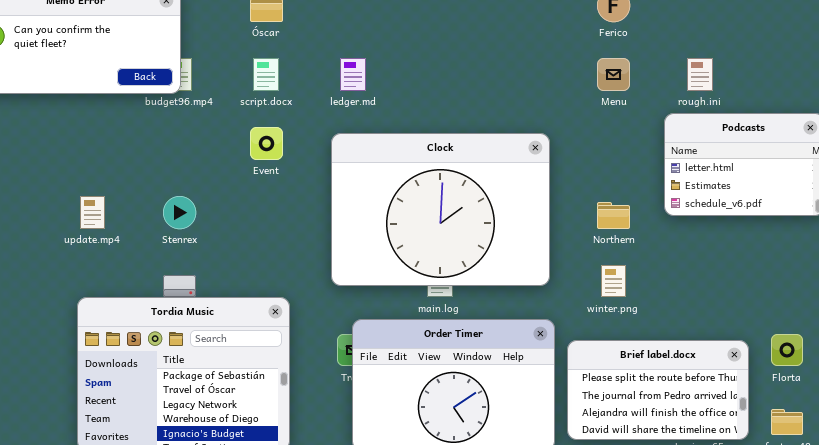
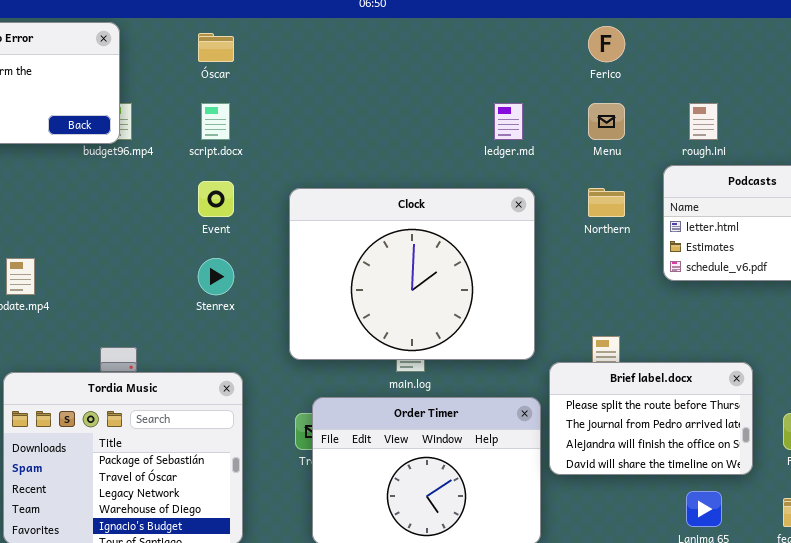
ledger.md: [340,58,366,91] -> [494,103,523,140], moved
Stenrex: [163,196,196,229] -> [198,258,234,295], moved
Northern: [597,202,630,229] -> [588,188,625,217], moved
Brief label.docx: [567,340,749,440] -> [549,362,753,475], moved

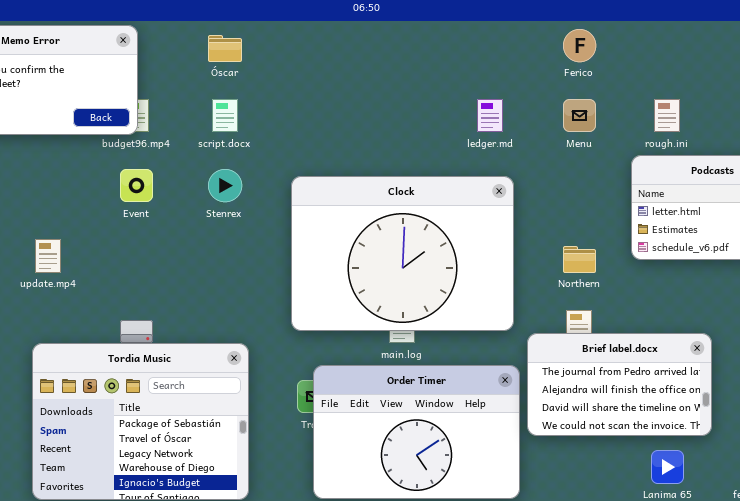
Event: [198,181,234,217] -> [120,169,153,202], moved
Northern: [588,188,625,217] -> [563,246,596,273], moved
Stenrex: [198,258,234,295] -> [208,169,242,202], moved
Brief label.docx: [549,362,753,475] -> [527,333,712,436], scrolled down 1 row

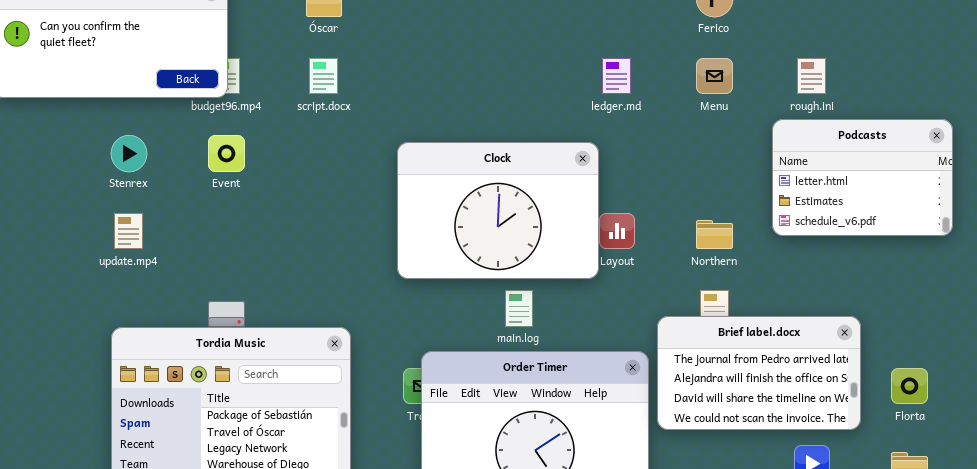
Stenrex: [208,169,242,202] -> [111,135,147,172], moved
Clock: [291,176,514,331] -> [397,142,599,279], resized

